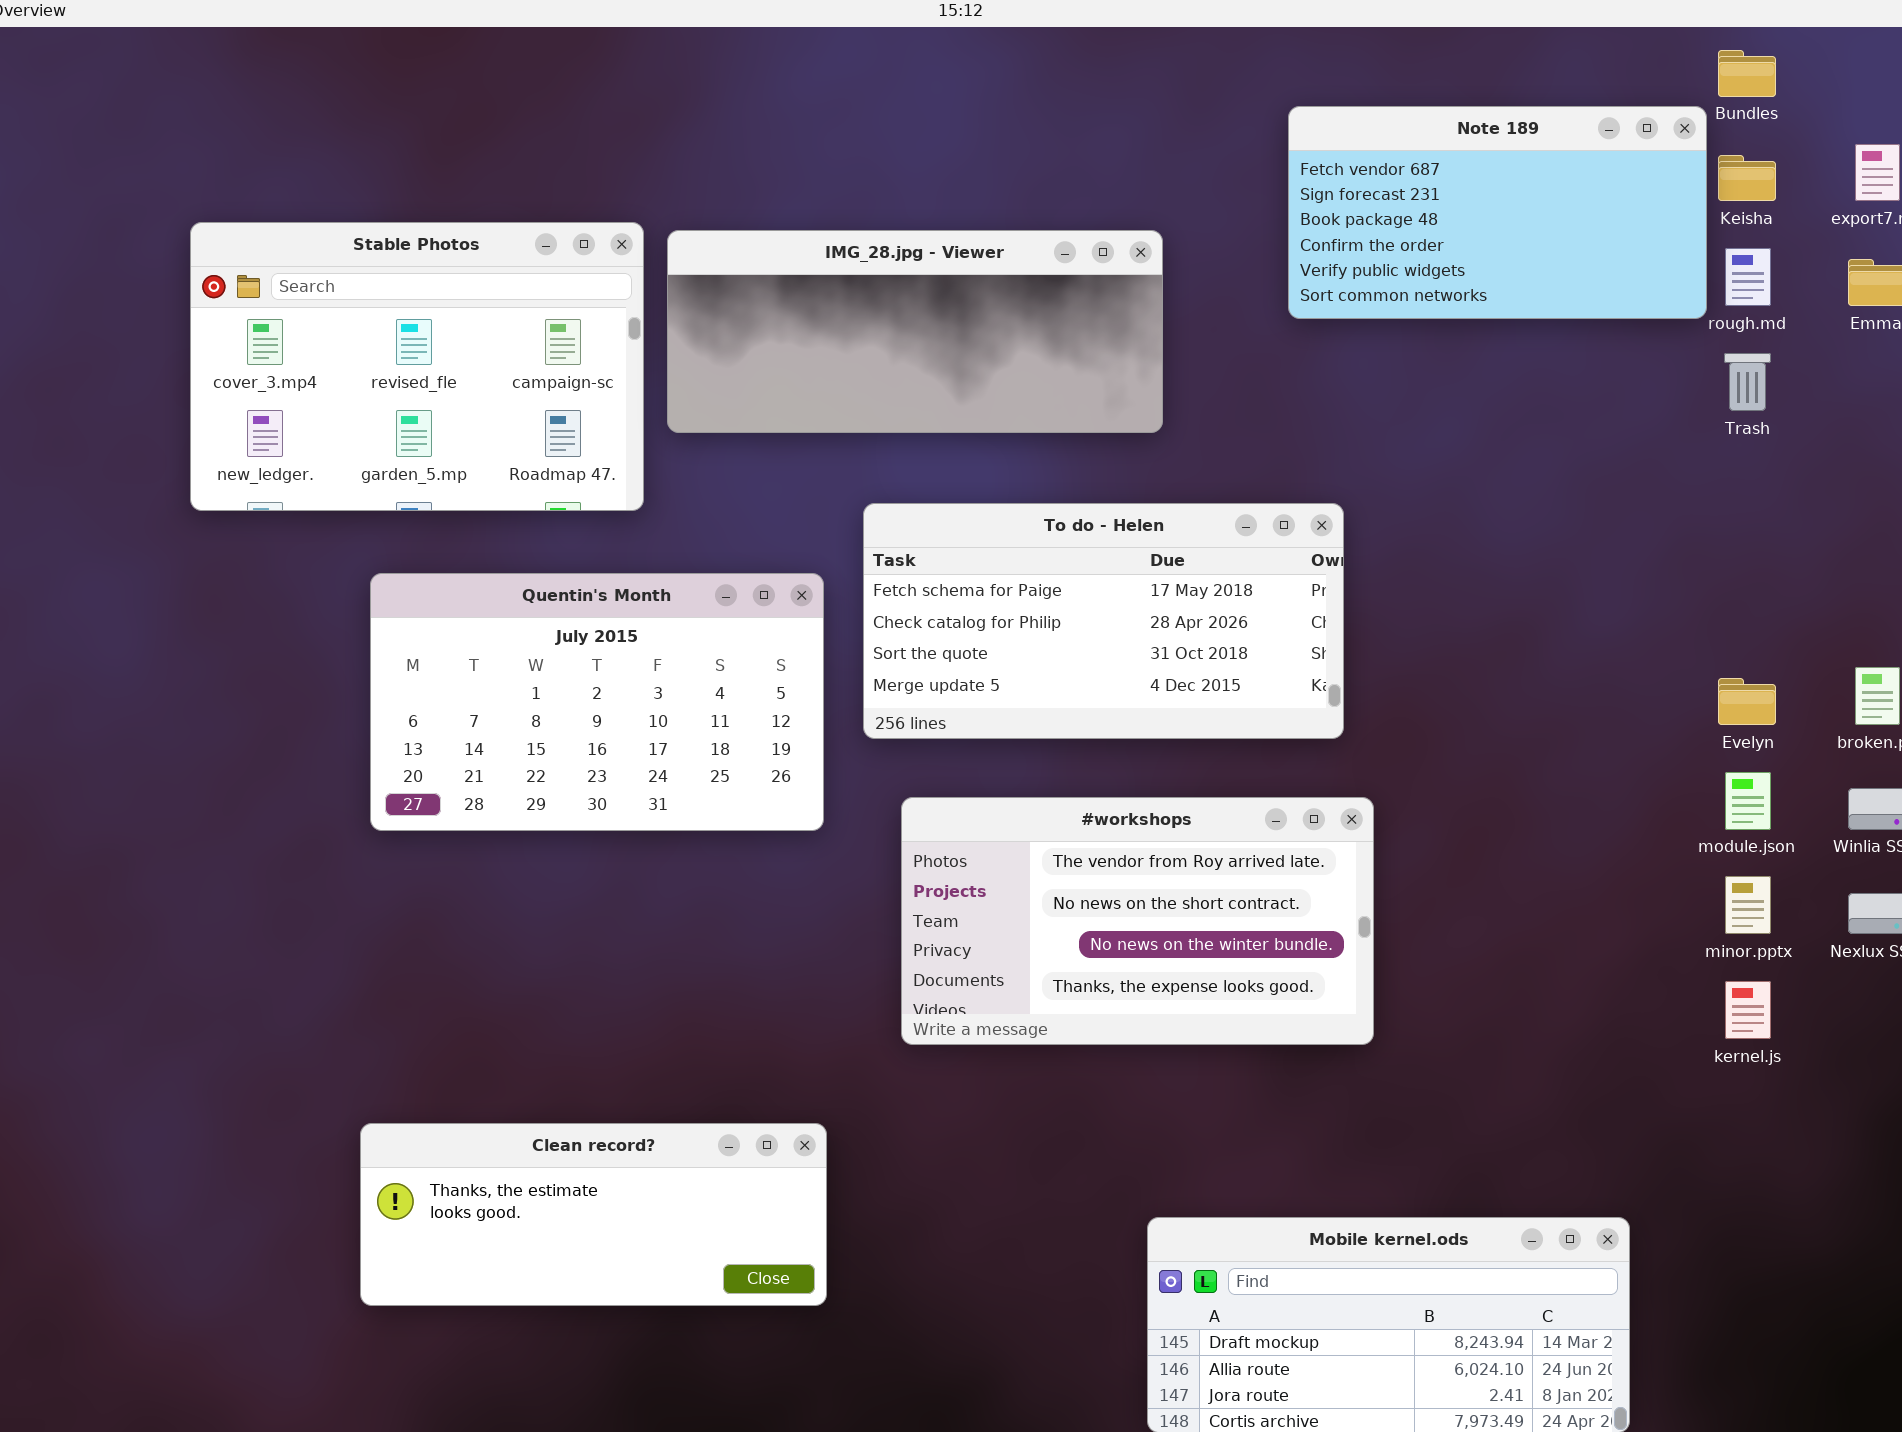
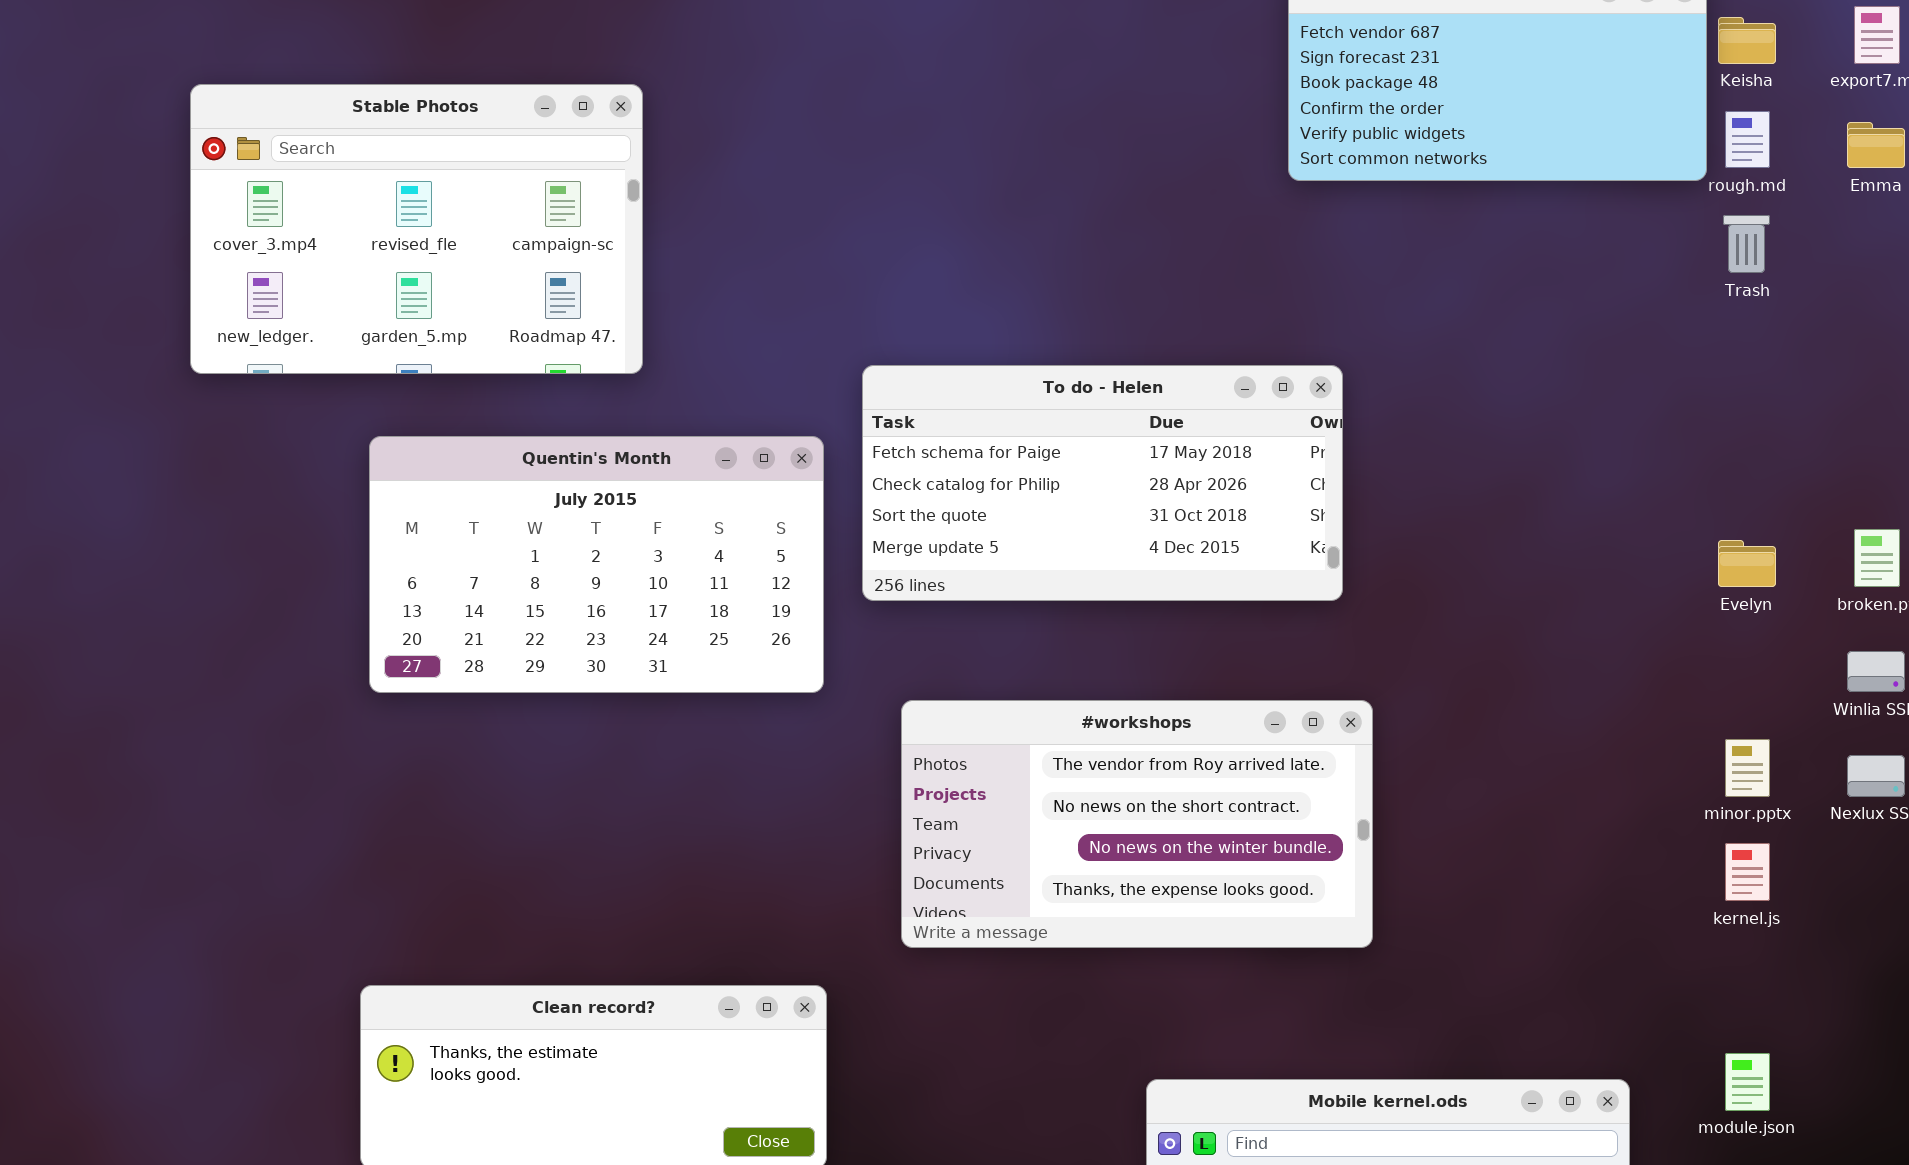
IMG_28.jpg - Viewer: [667,230,1163,433] -> none, closed
module.json: [1725,772,1771,830] -> [1725,1053,1770,1111], moved
#workshops: [901,797,1374,1045] -> [901,700,1373,948], moved

